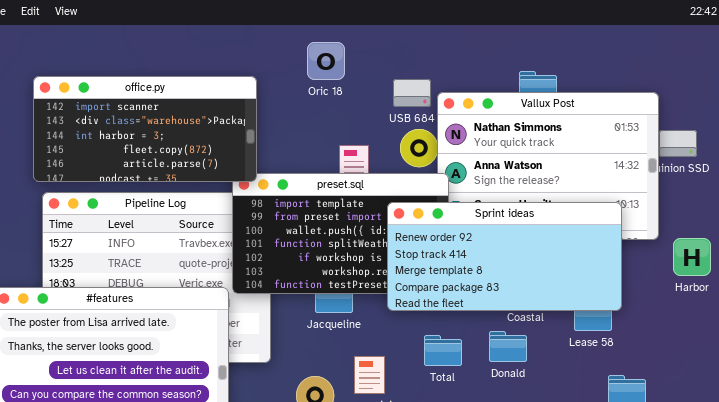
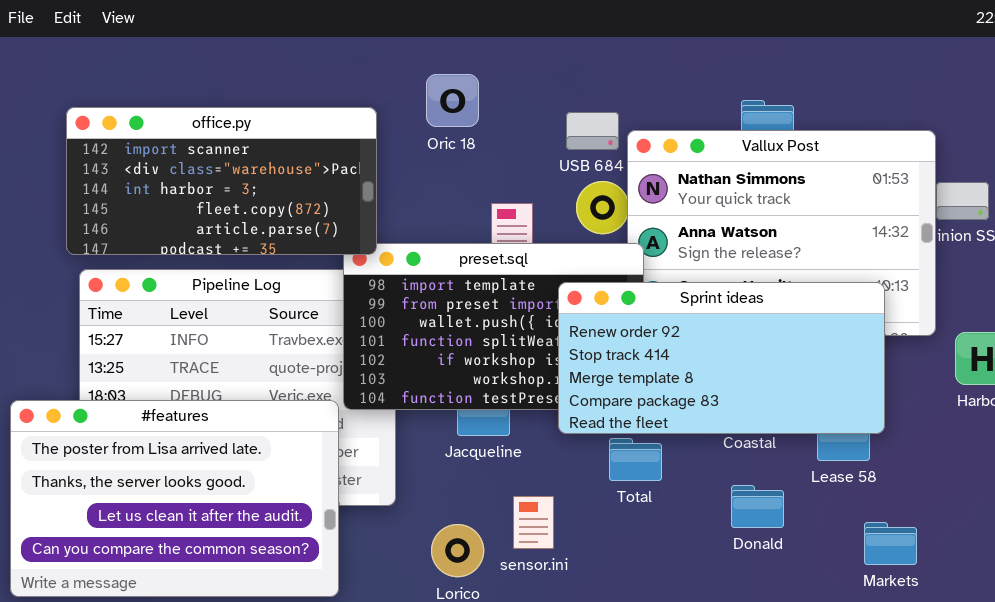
Oric 18: [307,42,345,80] -> [426,74,479,127], moved
Donald: [489,331,527,362] -> [731,485,784,528], moved
Total: [424,335,462,366] -> [609,438,662,481], moved

